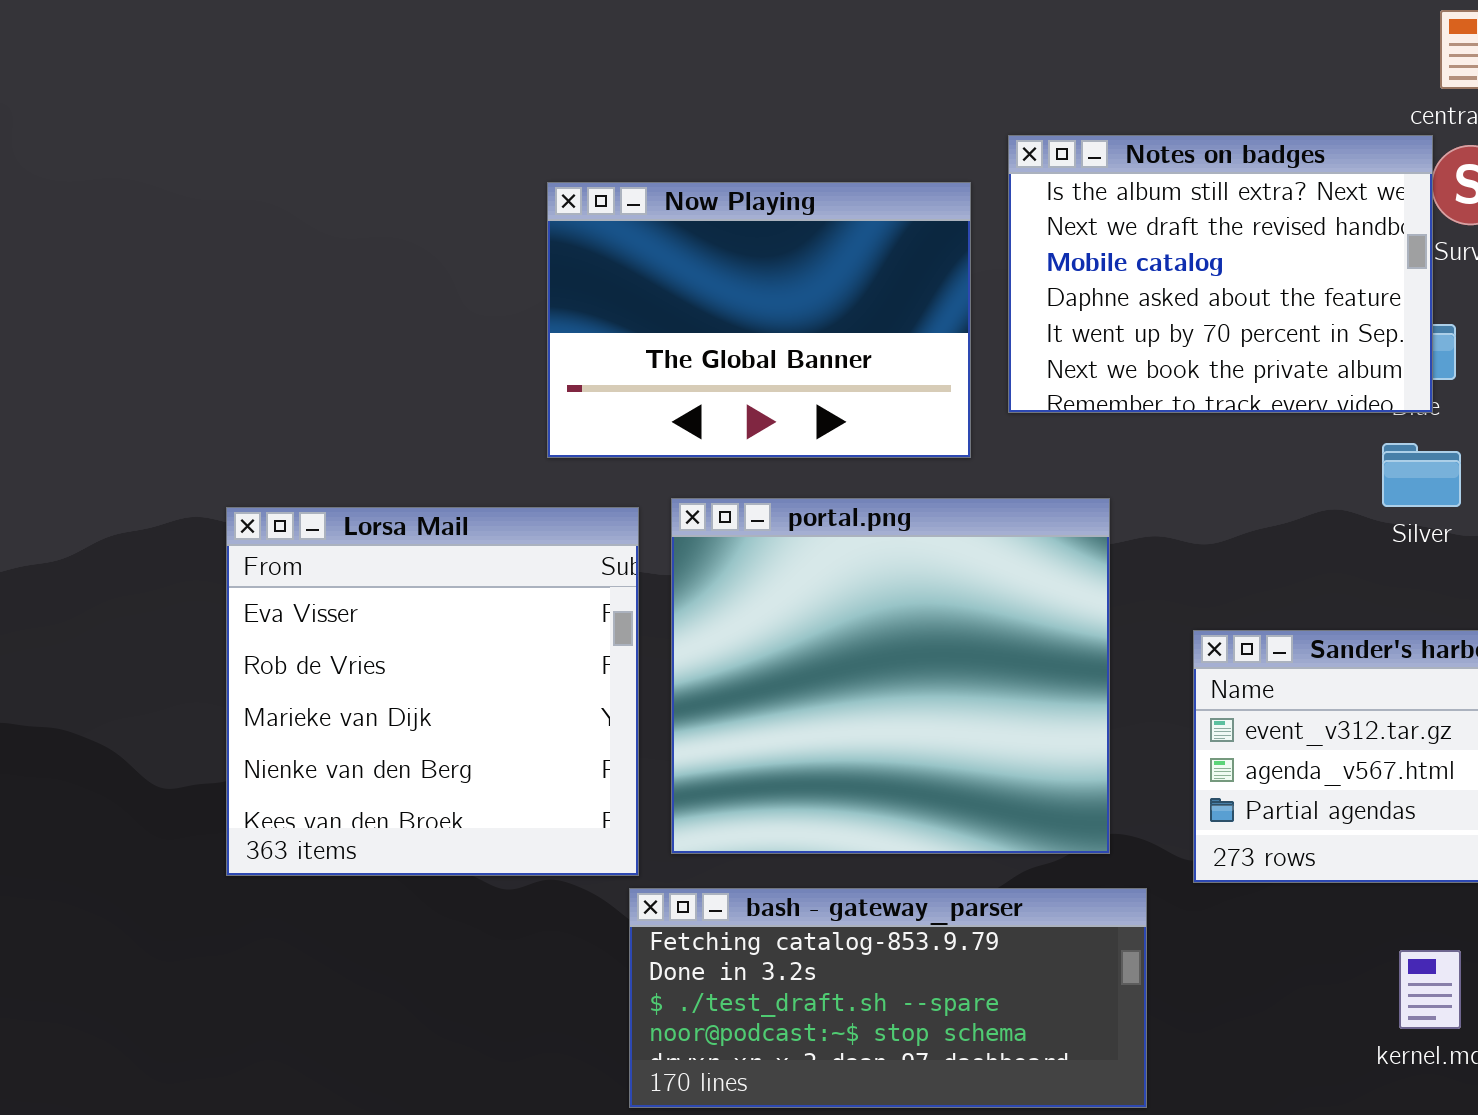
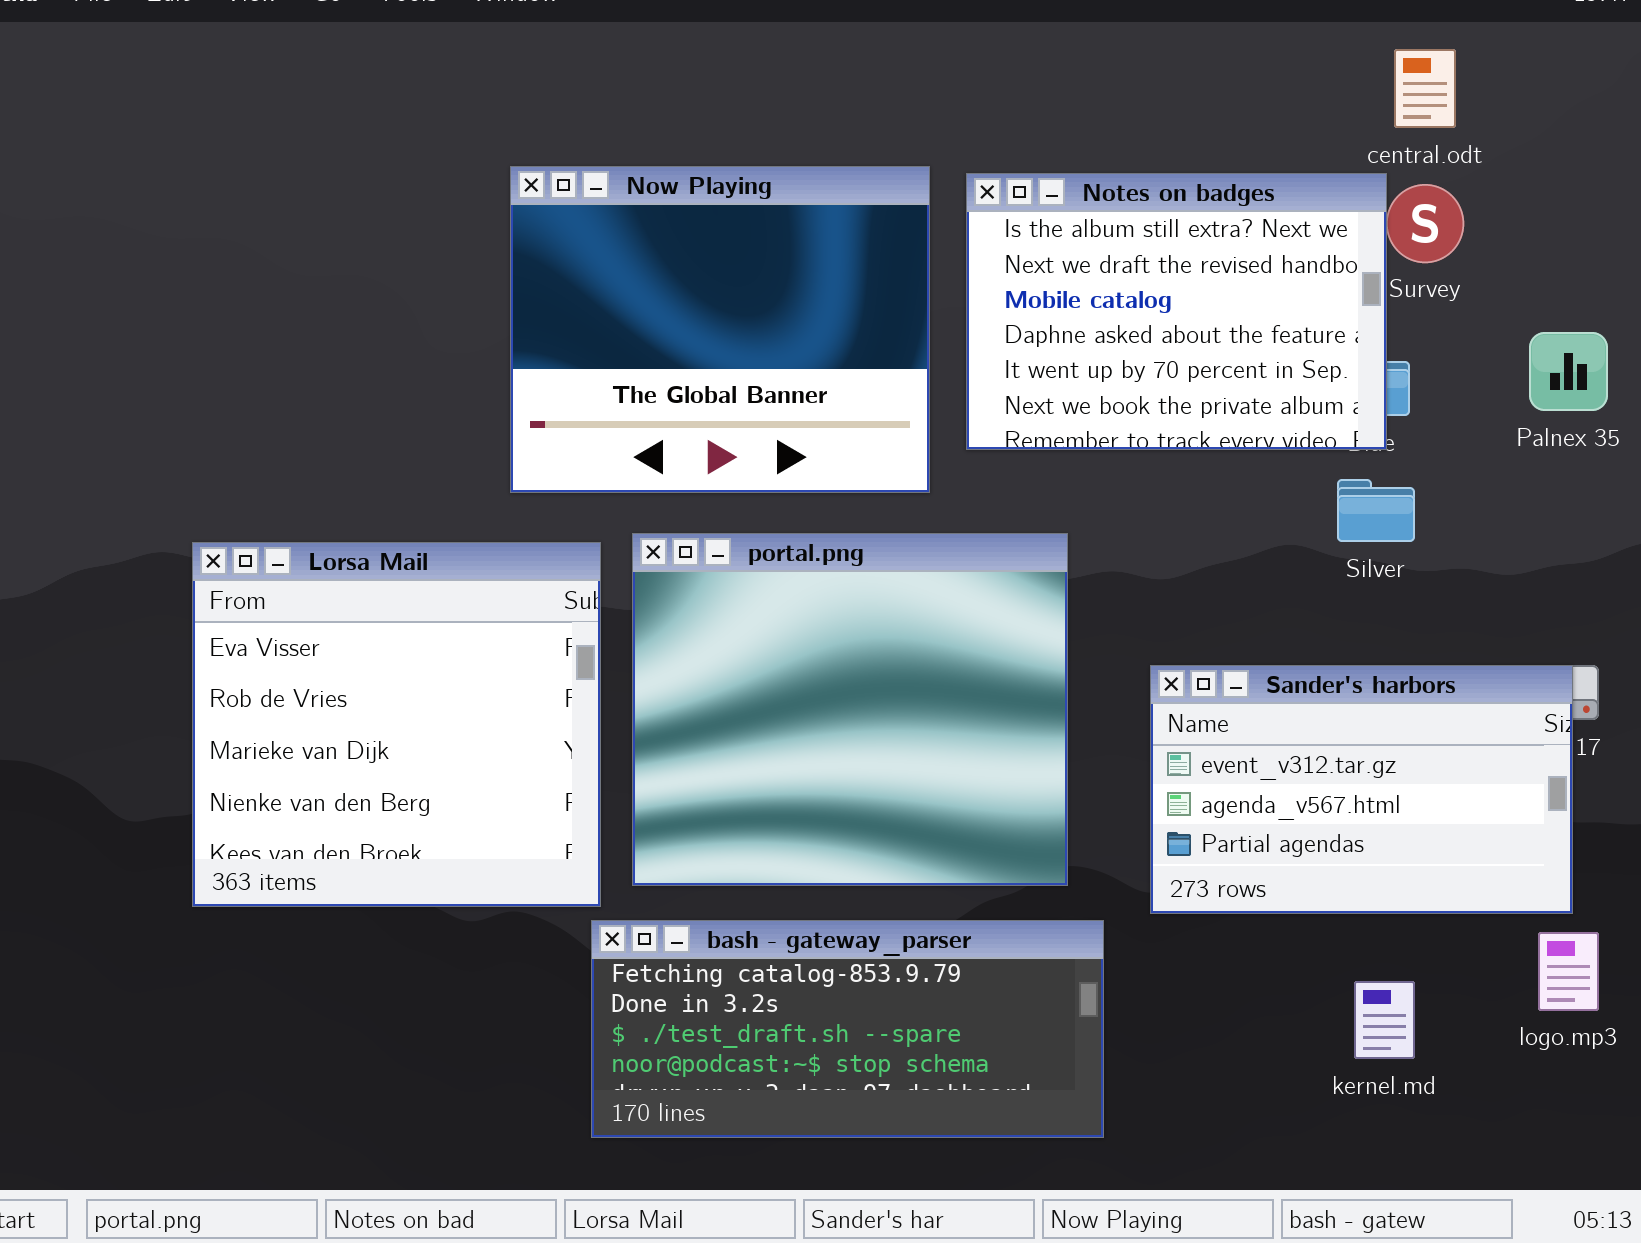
Now Playing: [547,182,971,458] -> [510,166,930,493], resized

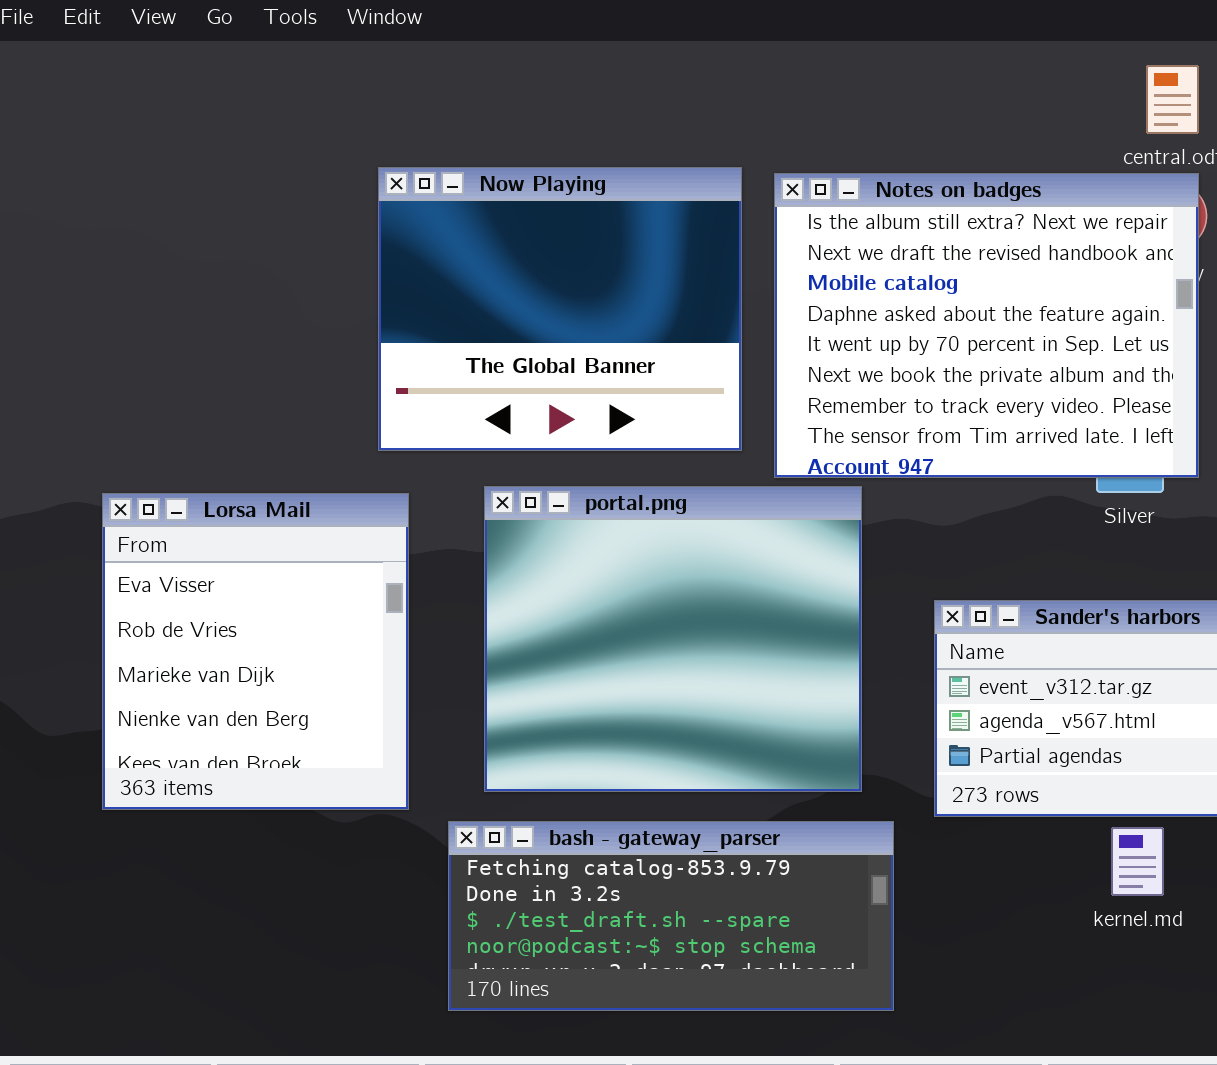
Notes on badges: [966,173,1387,450] -> [774,173,1199,478], resized
Lorsa Mail: [192,542,601,907] -> [102,493,409,810], resized
kernel.md: [1354,981,1415,1059] -> [1111,827,1164,896], moved

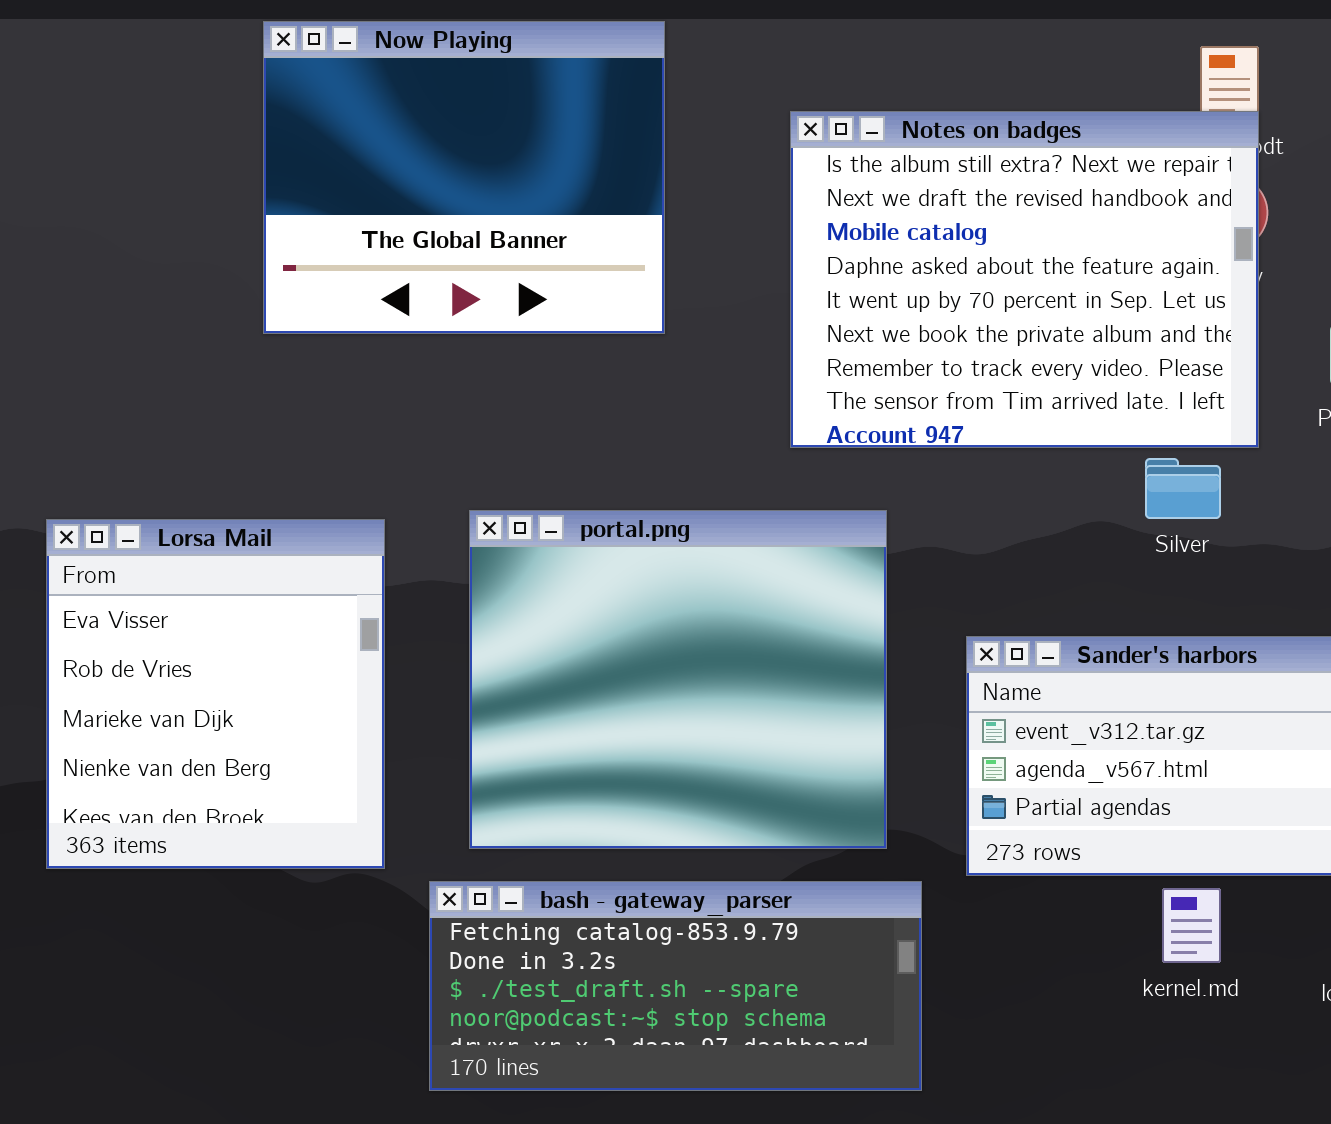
Now Playing: [378,167,742,451] -> [263,21,665,334], moved
Notes on badges: [774,173,1199,478] -> [790,111,1259,448], moved

